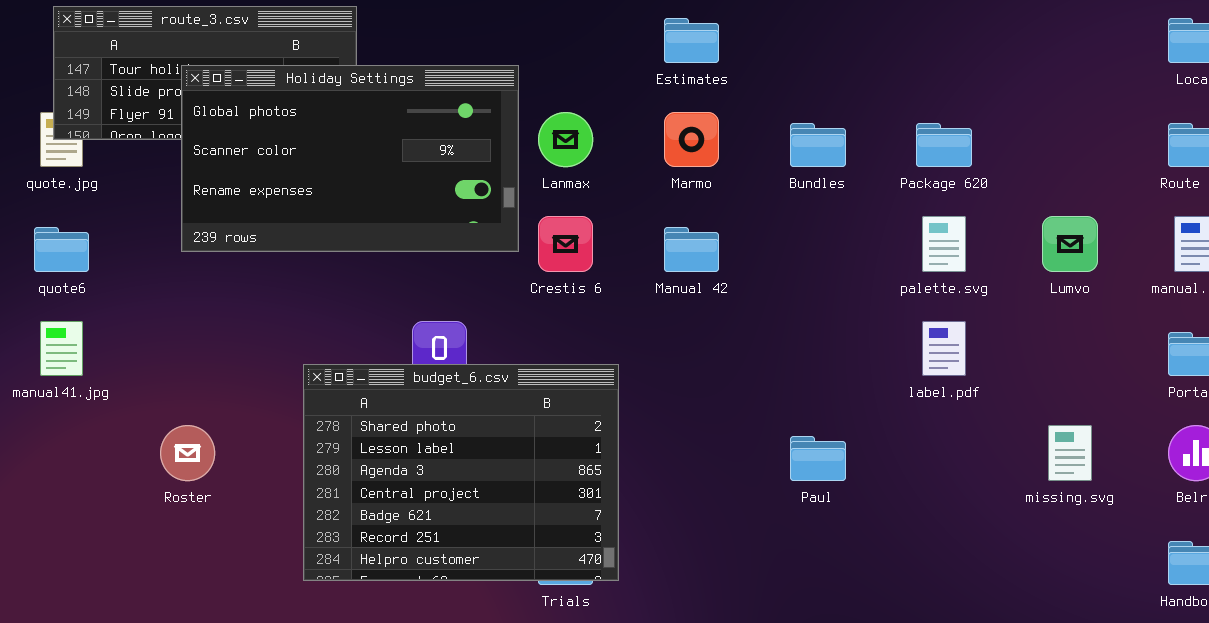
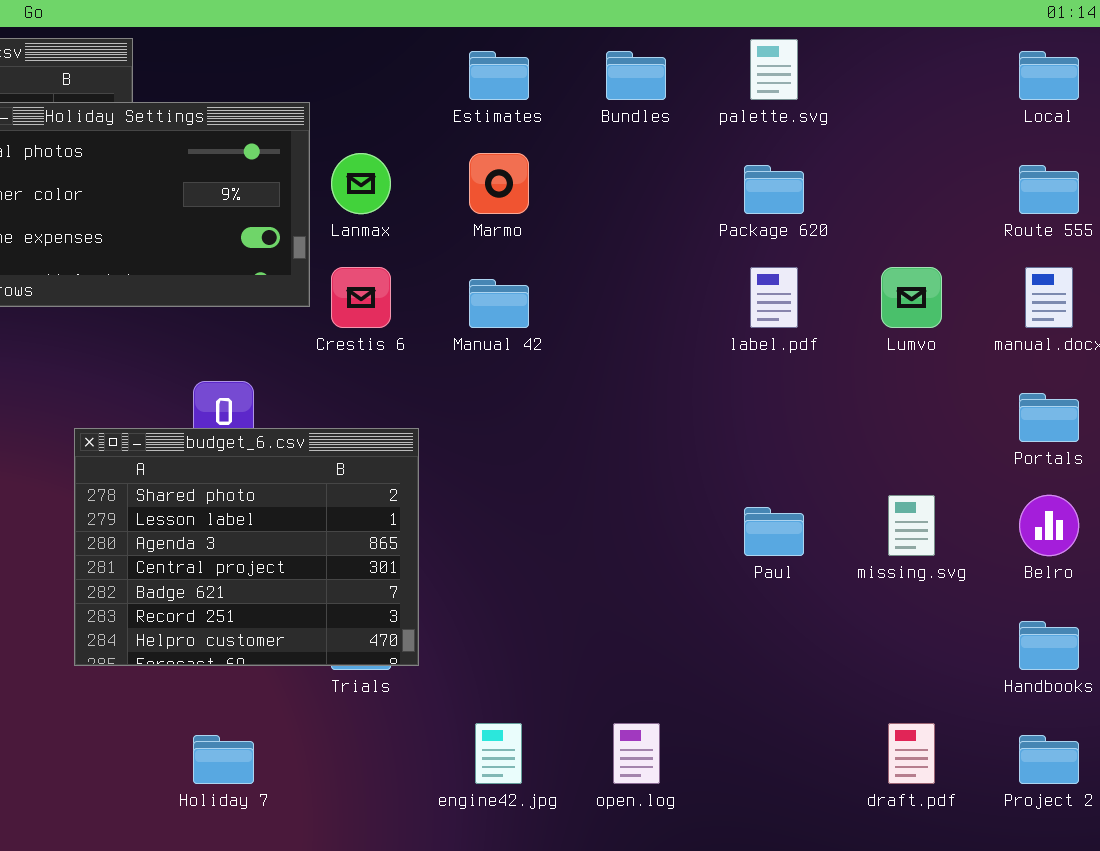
Bundles: [790,123,846,167] -> [606,51,666,100], moved
palette.svg: [922,216,966,272] -> [750,39,798,100], moved
label.pdf: [922,321,966,376] -> [750,267,798,328], moved
Paul: [790,436,846,481] -> [744,507,804,556], moved

